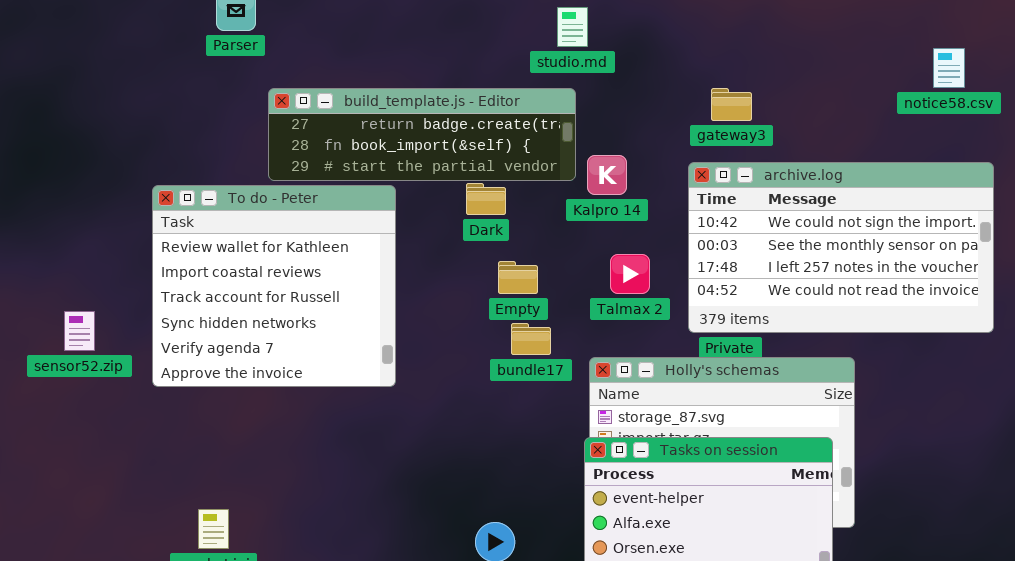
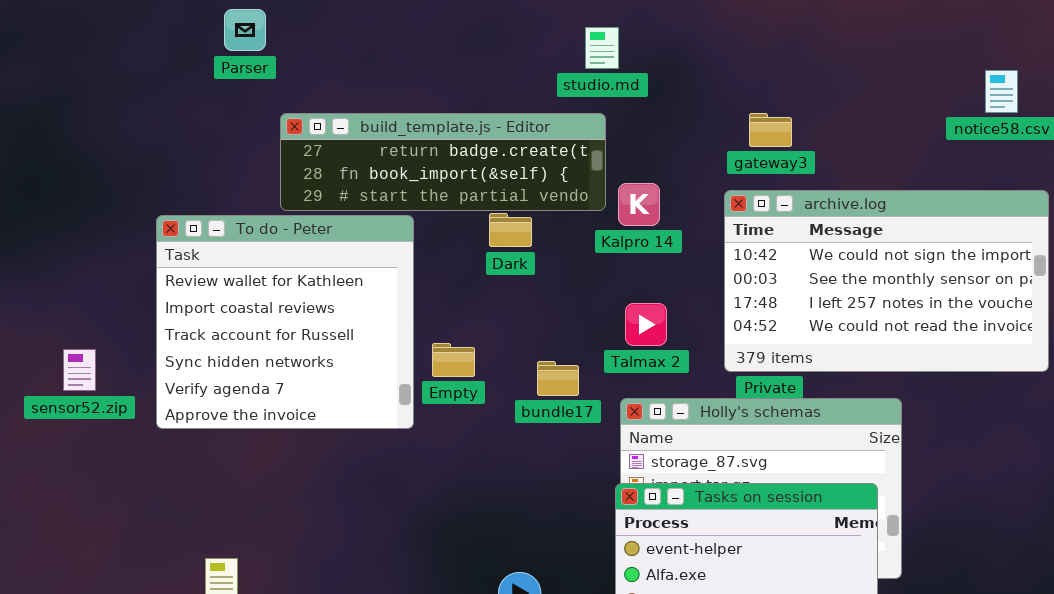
Talmax 2: [610,254,650,294] -> [625,303,667,346], moved
Empty: [498,261,538,294] -> [432,343,475,377], moved

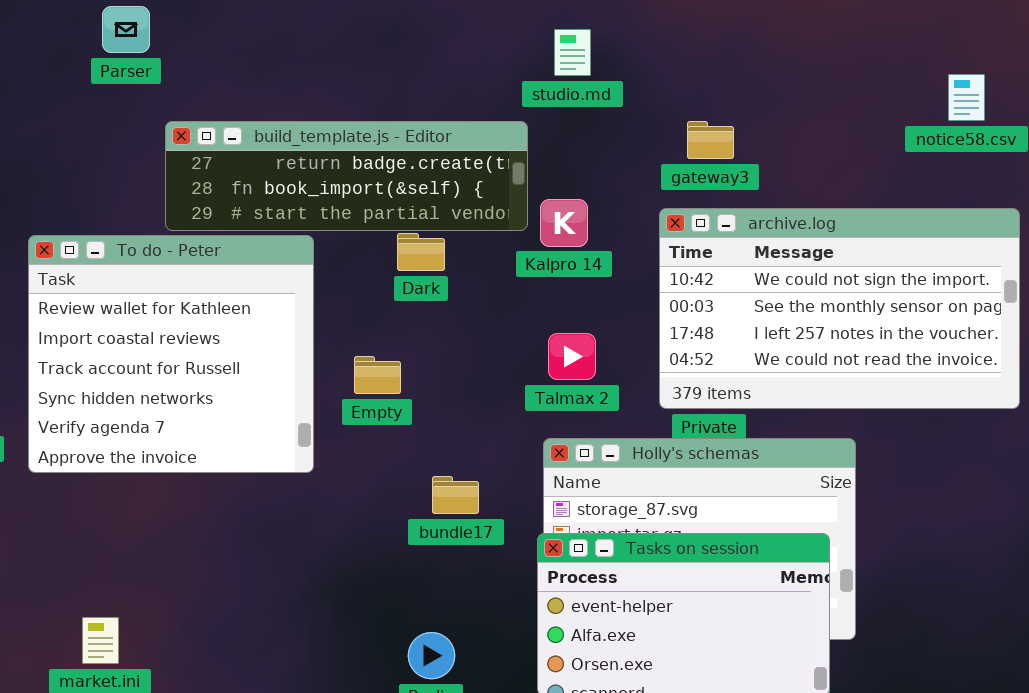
studio.md: [585,27,619,69] -> [554,29,591,76], moved
Empty: [432,343,475,377] -> [354,356,401,394], moved
bundle17: [537,361,579,396] -> [432,476,479,514], moved

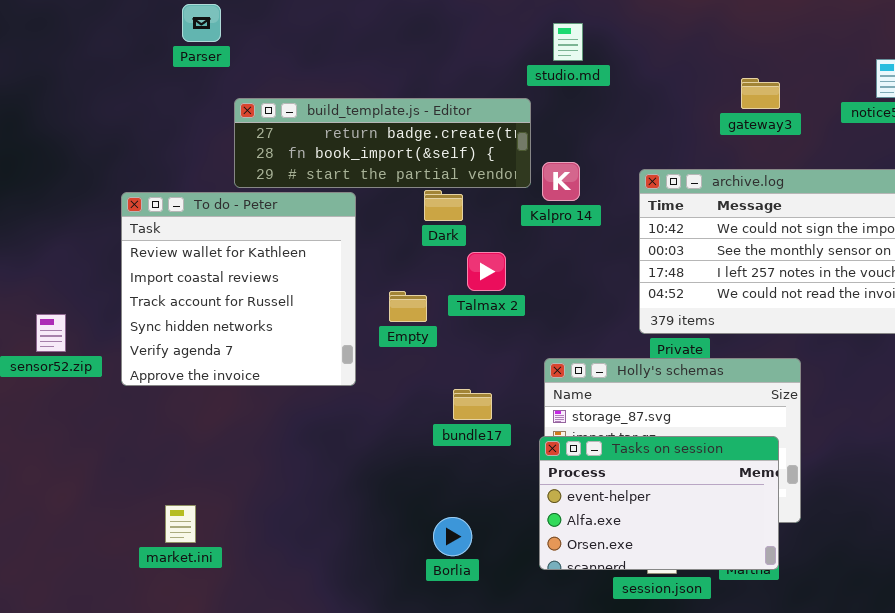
gateway3: [687,121,734,159] -> [741,78,780,109], moved
Talmax 2: [548,333,596,380] -> [467,252,506,291], moved

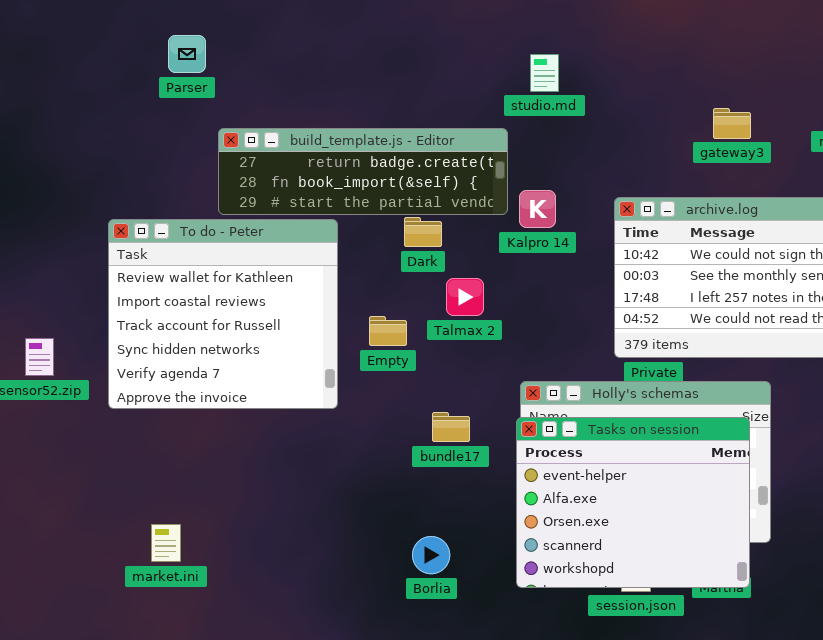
Tasks on session: [539,436,779,570] -> [516,417,750,588], resized

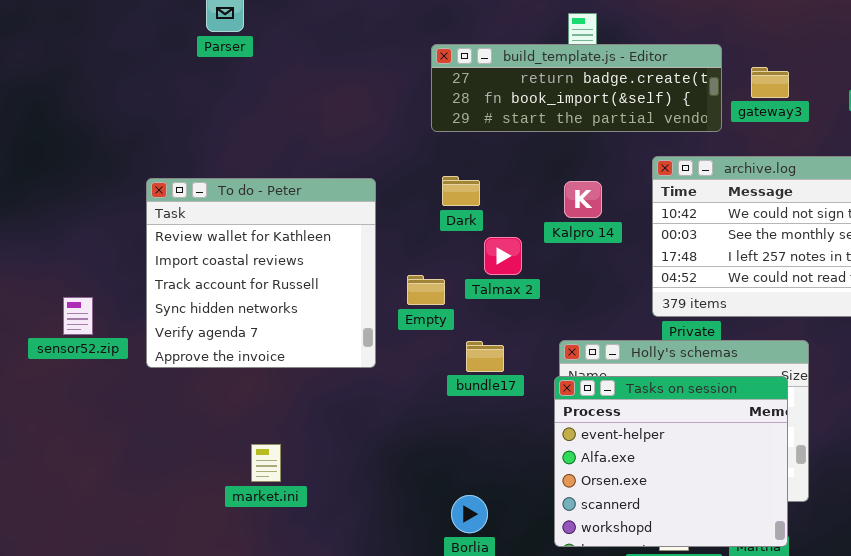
build_template.js - Editor: [218,128,508,215] -> [431,44,722,132], moved
Kalpro 14: [519,190,556,228] -> [564,181,602,218], moved
bundle17: [432,412,470,442] -> [466,341,504,372], moved
market.ini: [151,524,181,562] -> [251,444,281,482], moved

